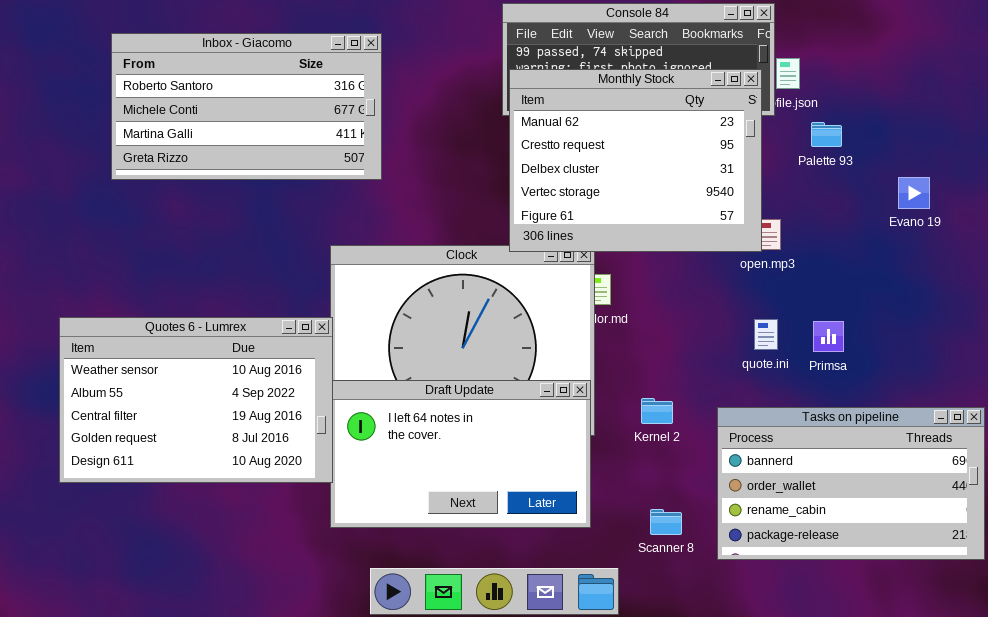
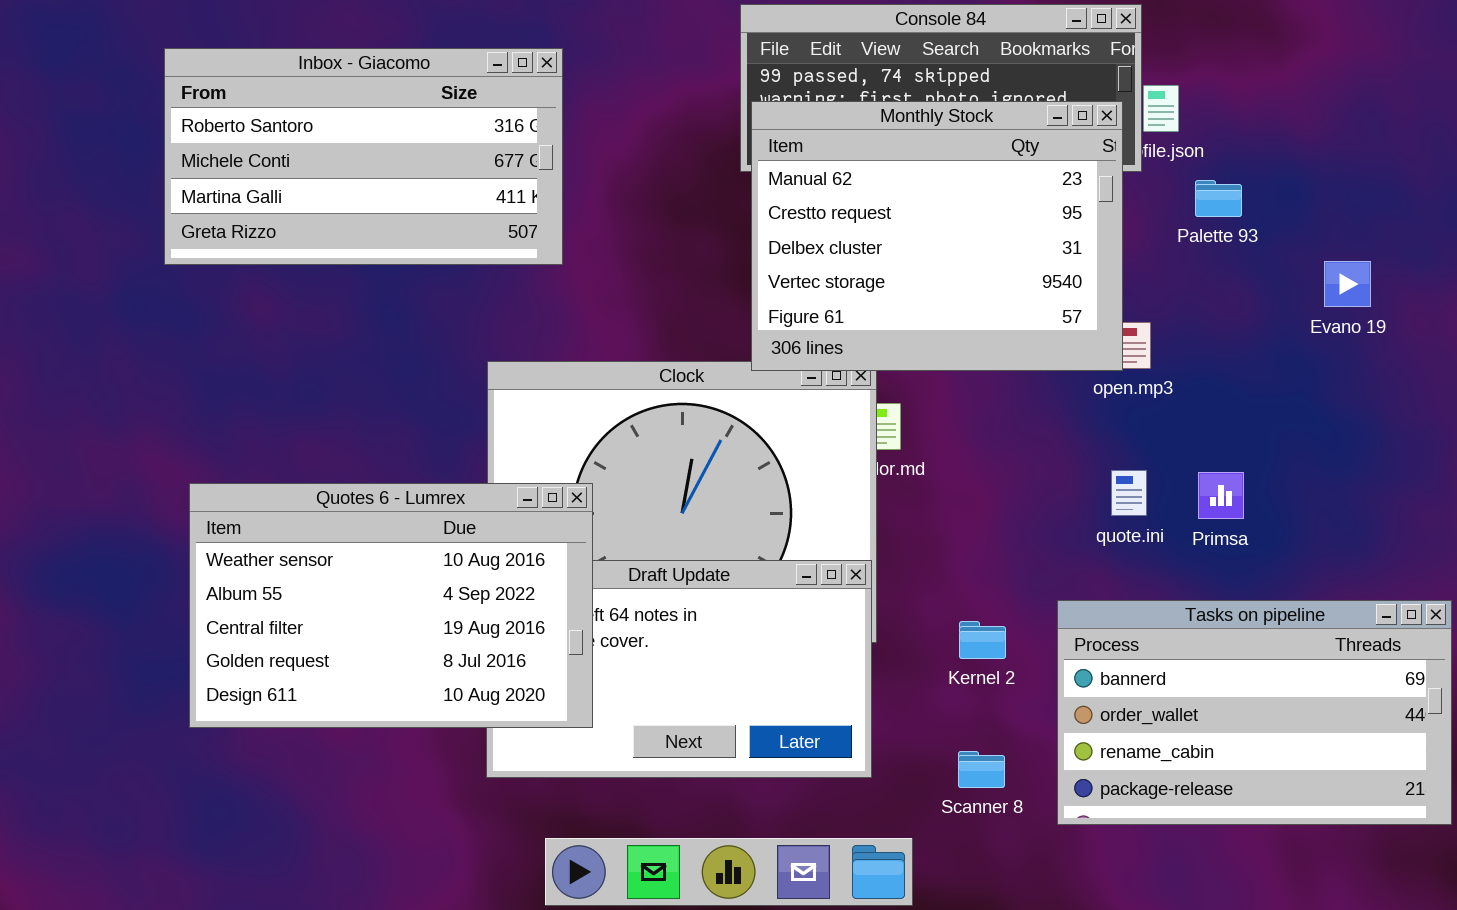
Quotes 6 - Lumrex: [59,317,333,483] -> [189,483,593,728], moved
Kernel 2: [641,398,673,424] -> [959,621,1006,659], moved

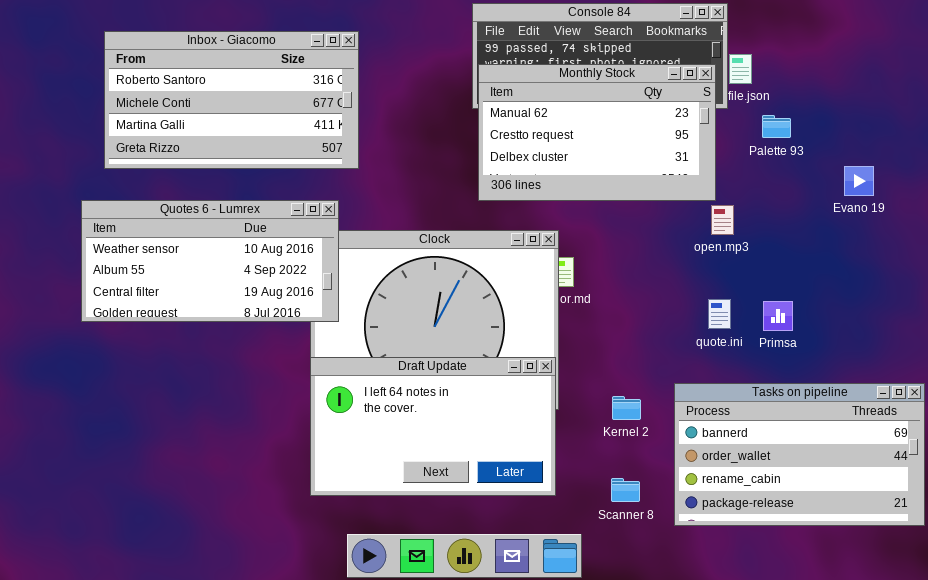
Monthly Stock: [751,101,1123,371] -> [478,64,716,201], resized
Quotes 6 - Lumrex: [189,483,593,728] -> [81,200,339,322], moved, resized

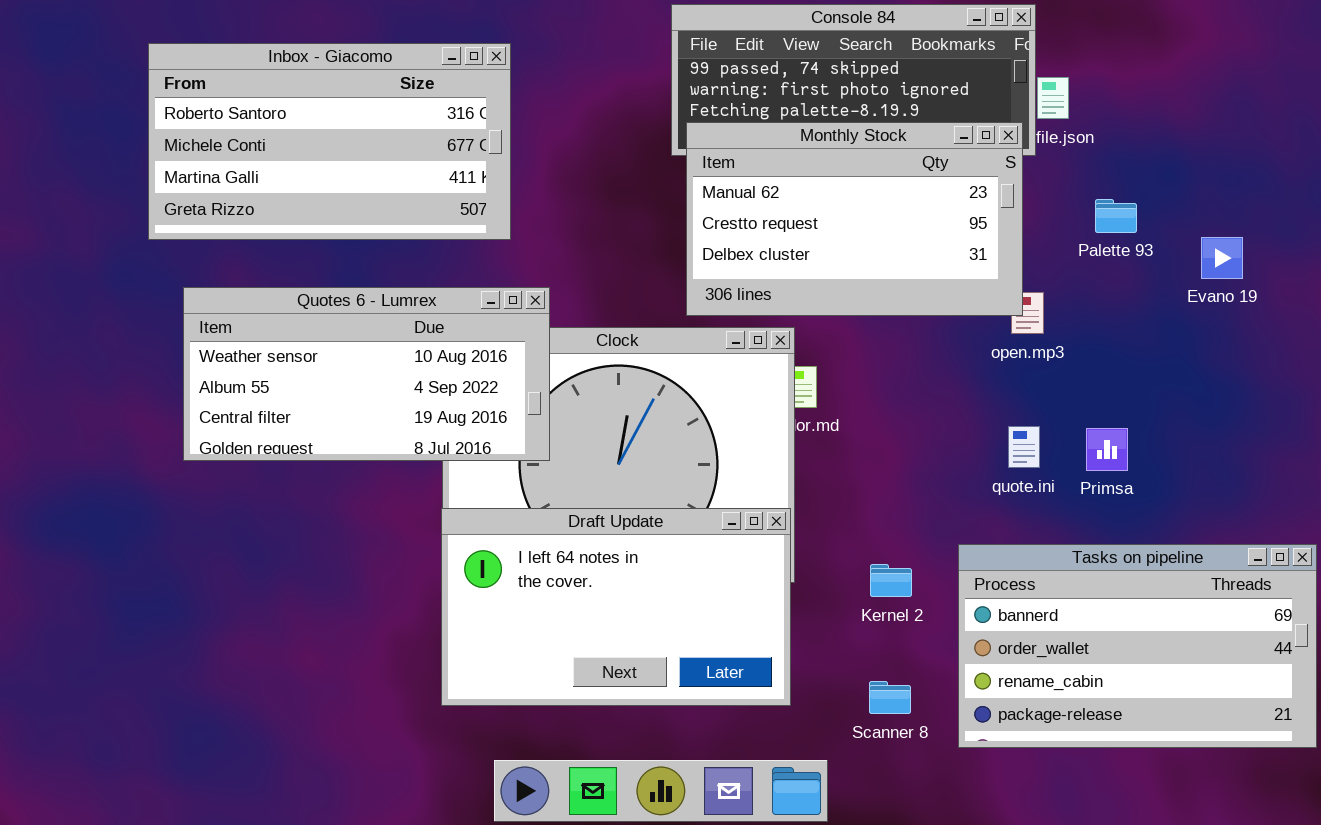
Monthly Stock: [478,64,716,201] -> [686,122,1023,316], moved
Palette 93: [762,115,791,138] -> [1095,199,1137,233], moved
Quotes 6 - Lumrex: [81,200,339,322] -> [183,287,550,461], moved

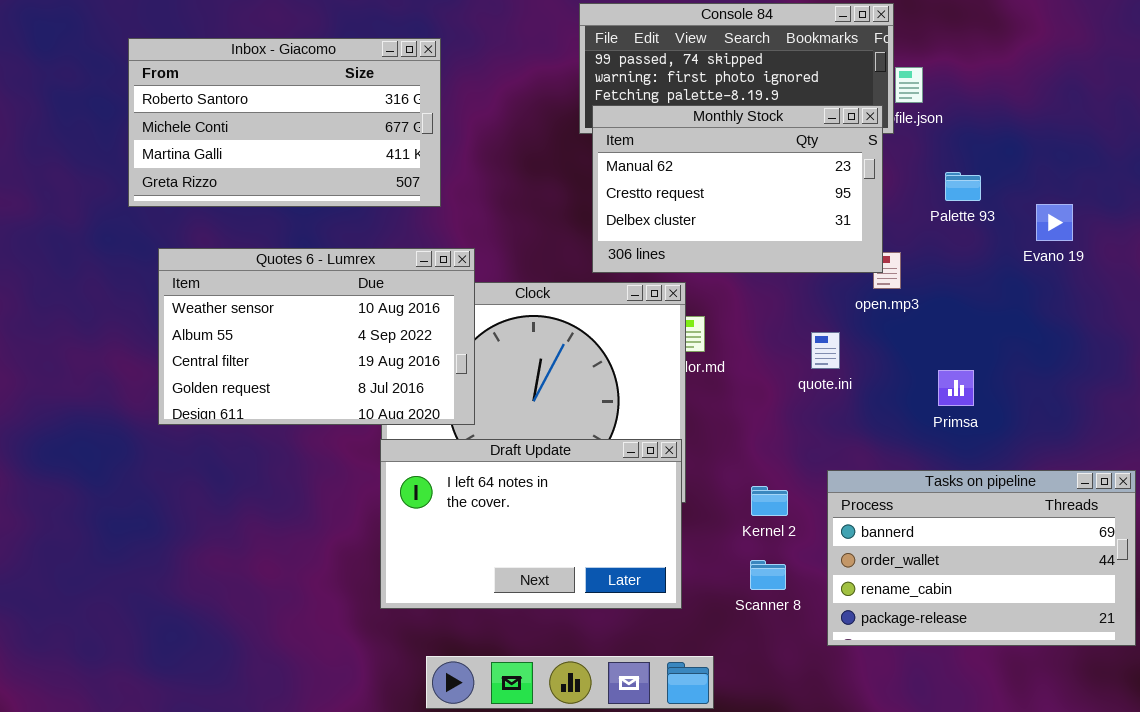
Quotes 6 - Lumrex: [183,287,550,461] -> [158,248,475,425], resized
quote.ini: [1008,426,1040,468] -> [811,332,840,369], moved
Scanner 8: [869,681,911,714] -> [750,560,786,590], moved

